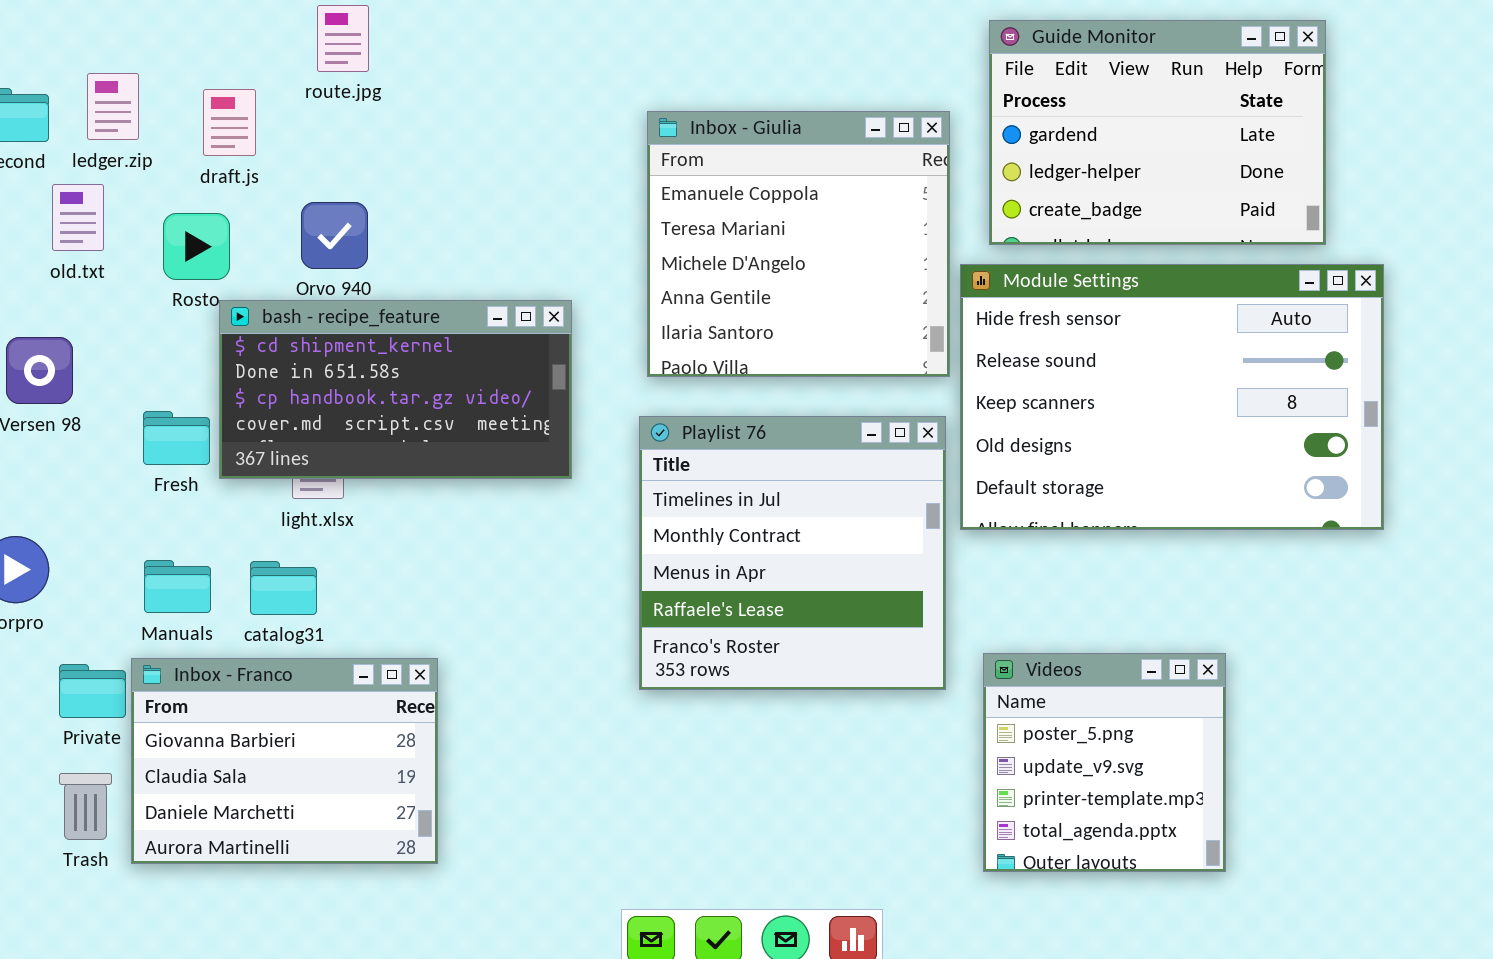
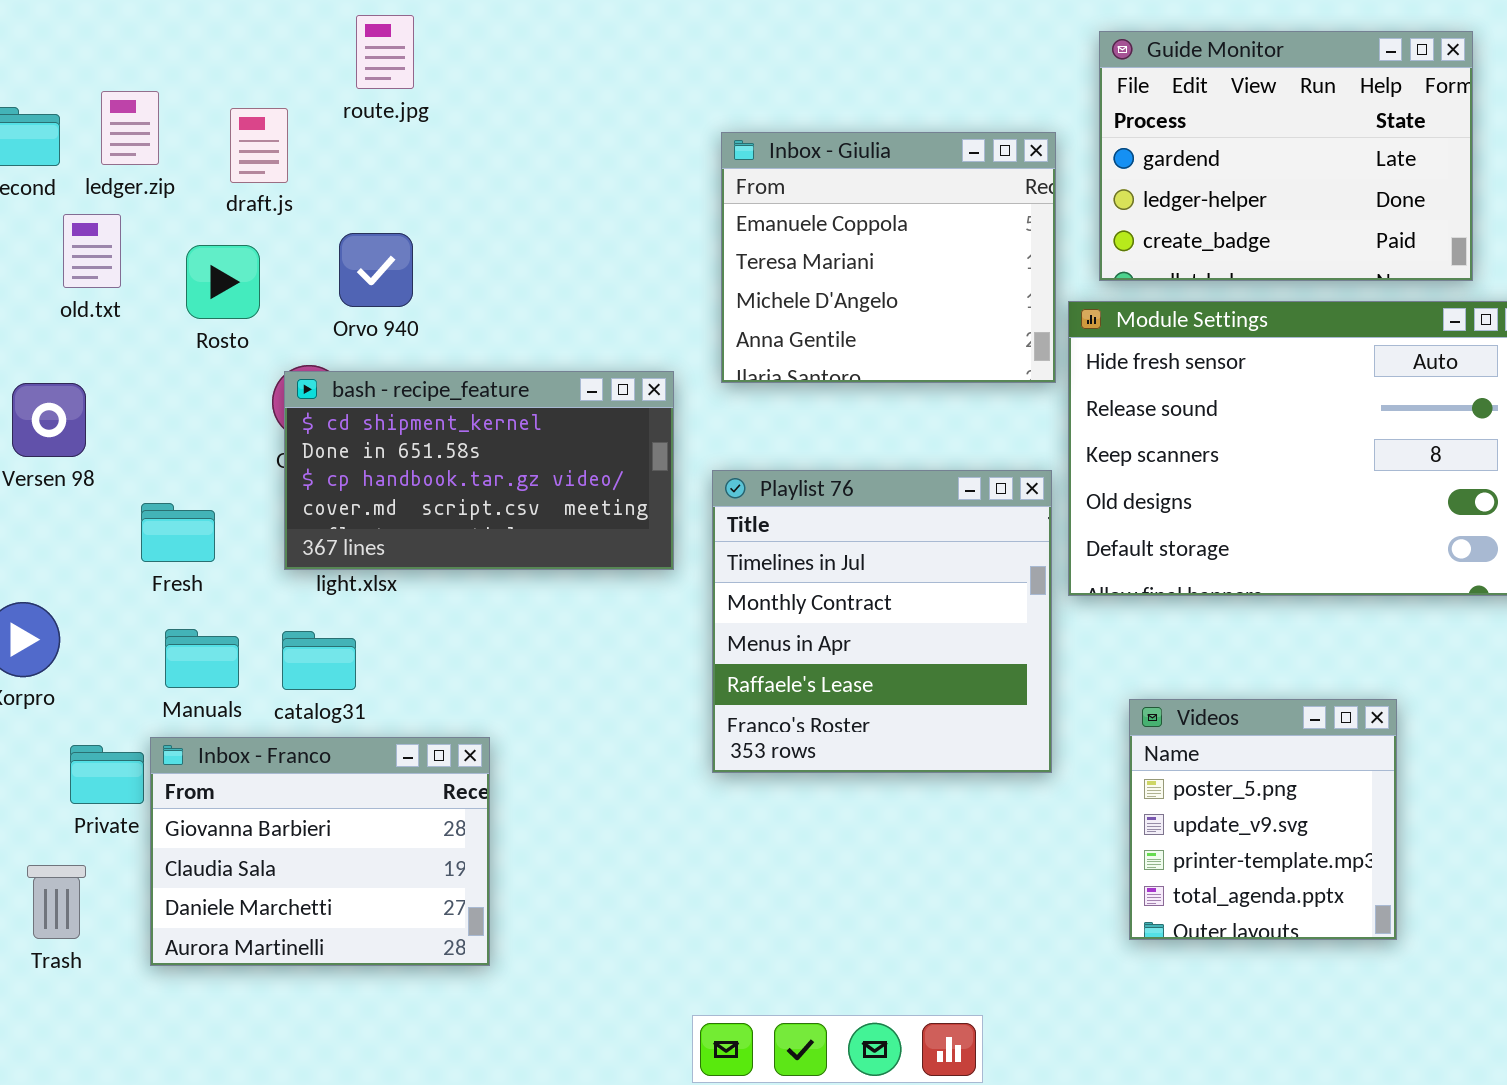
Inbox - Giulia: [647,111,950,377] -> [721,132,1056,383], resized
bash - recipe_feature: [219,300,572,479] -> [284,371,674,570], moved
Fresh: [143,411,210,465] -> [141,503,215,562], moved
Videos: [983,653,1226,872] -> [1129,699,1397,940], moved
Trash: [59,773,112,840] -> [27,865,86,939], moved

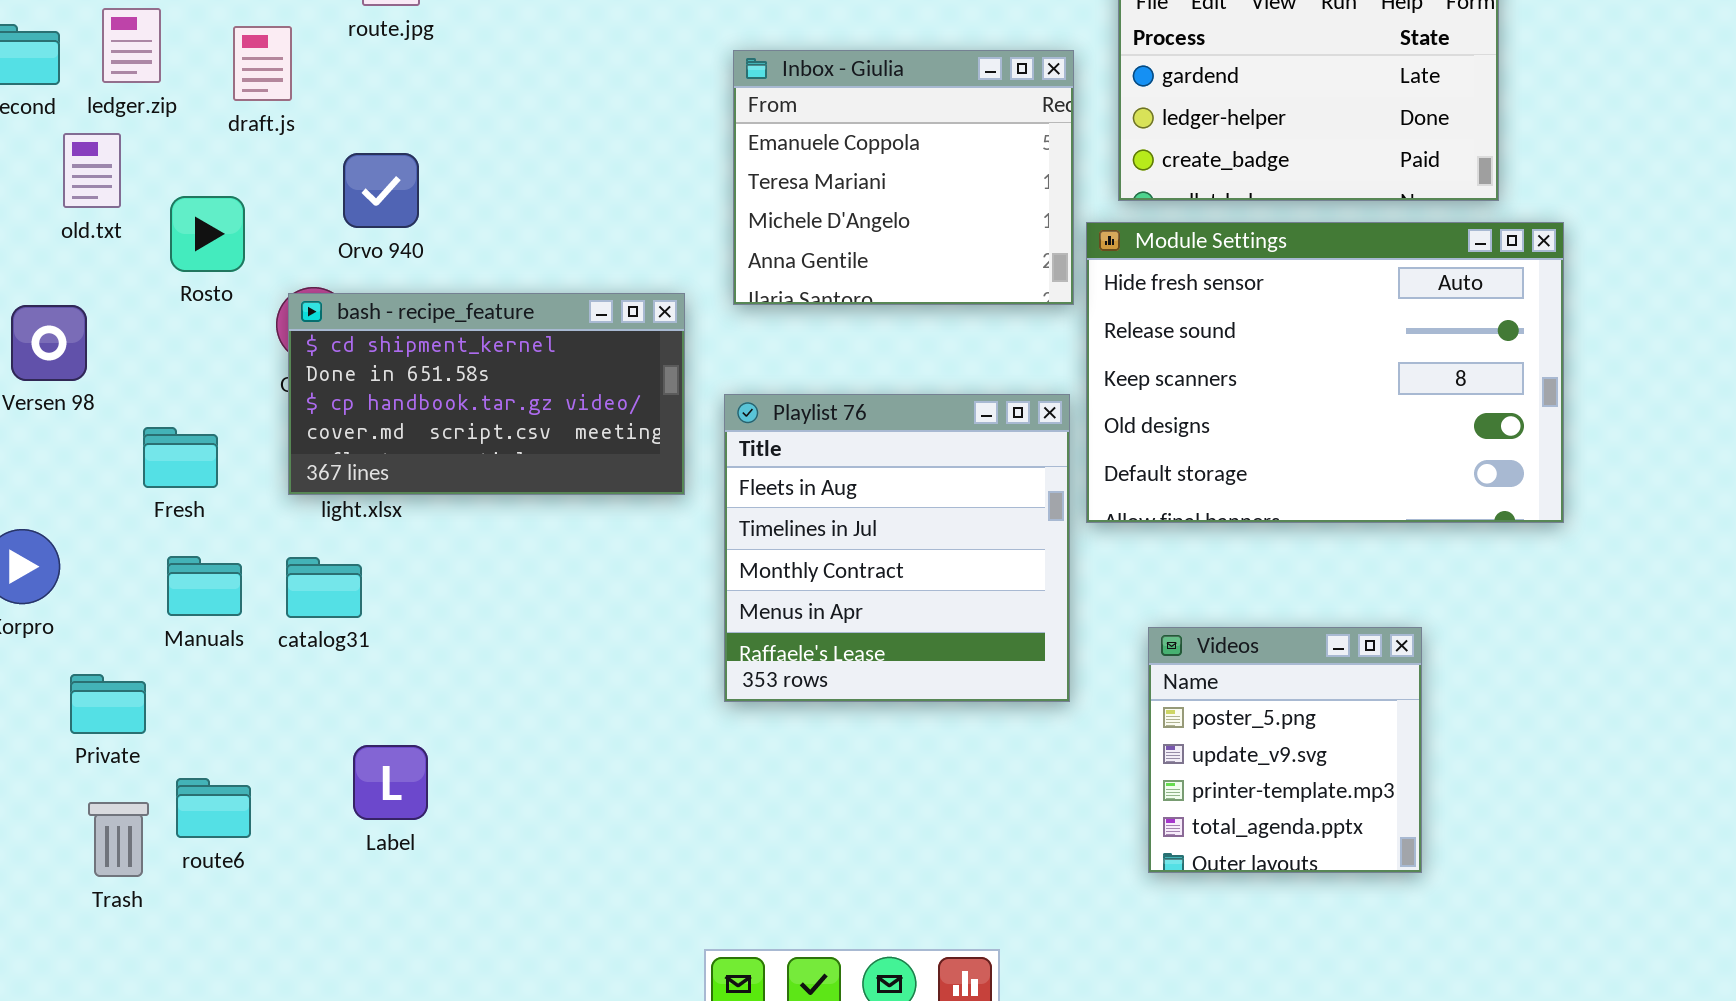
Rosto: [186,245,260,319] -> [170,196,245,272], moved
Playlist 76: [712,470,1052,773] -> [724,394,1070,702], scrolled up 1 row
Inbox - Franco: [150,737,490,966] -> none, closed
Trash: [27,865,86,939] -> [88,802,149,877], moved

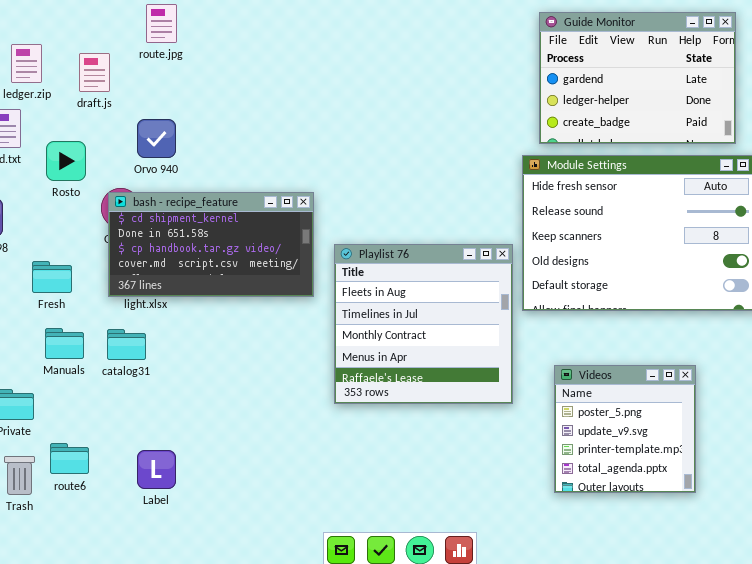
Inbox - Giulia: [733,50,1074,305] -> none, closed
Label: [353,745,428,820] -> [137,450,176,489], moved

